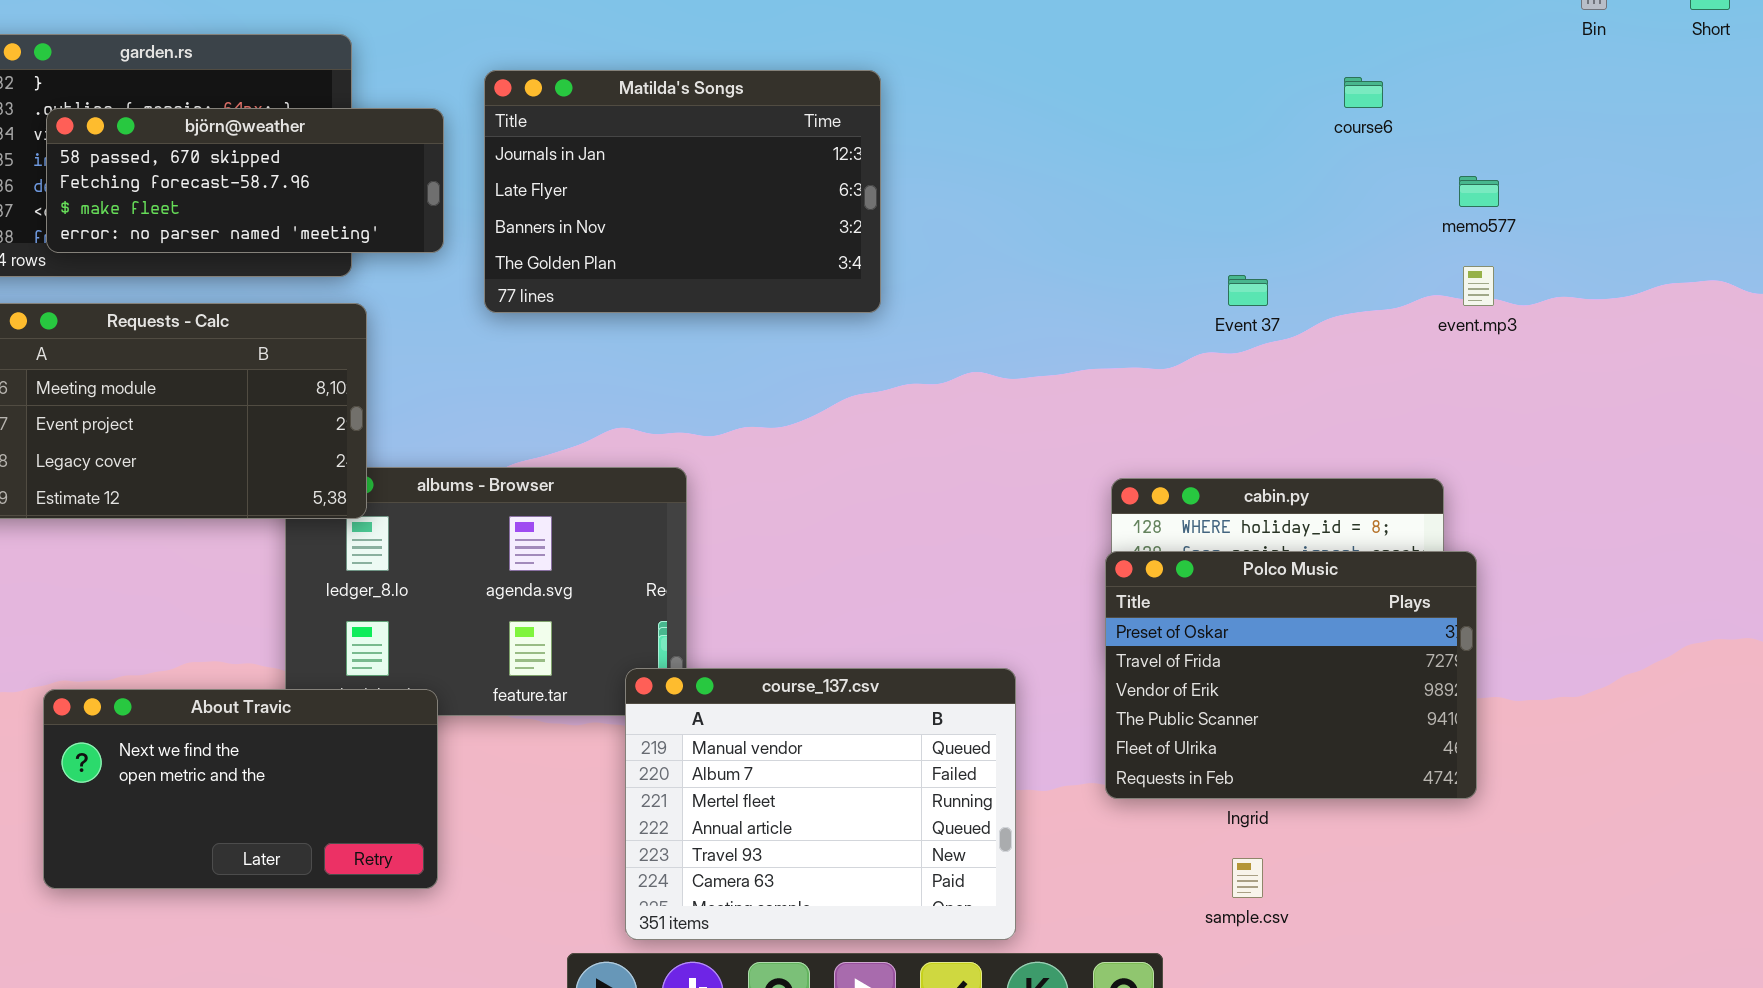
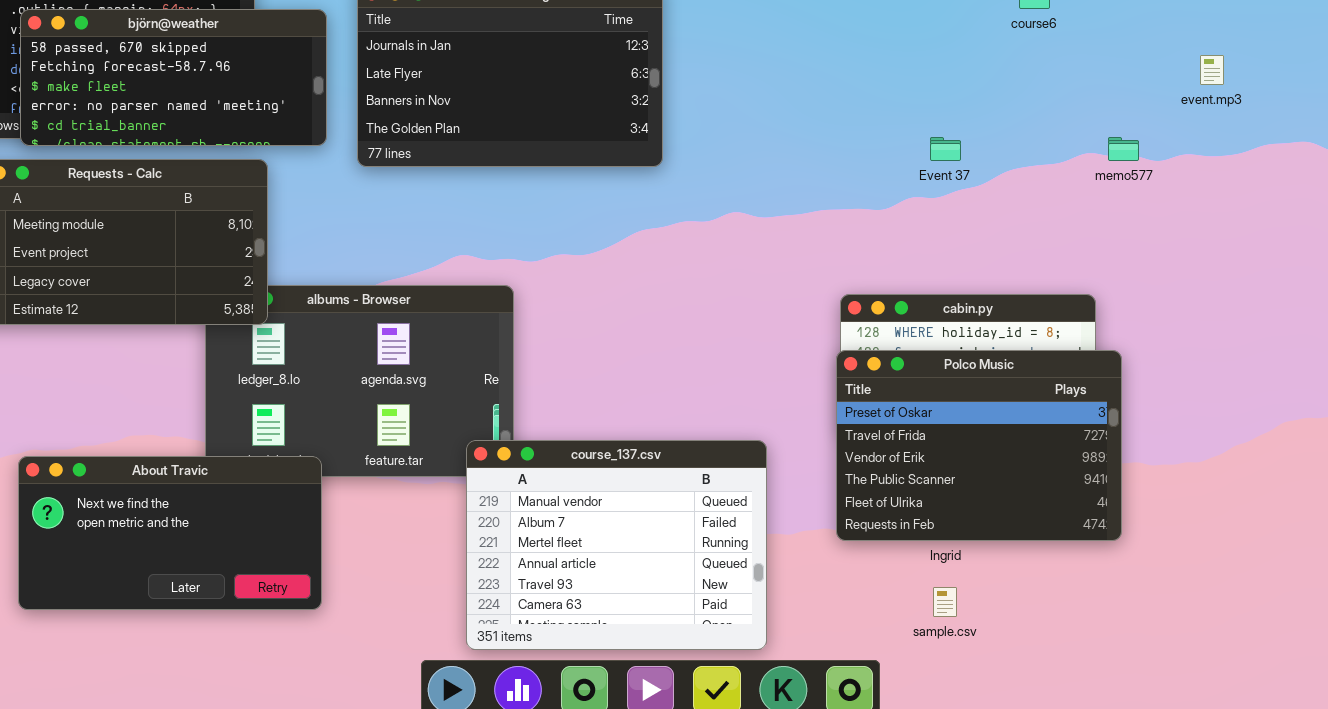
björn@weather: [46,108,444,253] -> [20,9,327,146], resized
memo577: [1459,176,1499,207] -> [1108,137,1139,161], moved
event.mp3: [1463,266,1494,306] -> [1200,55,1224,85], moved

